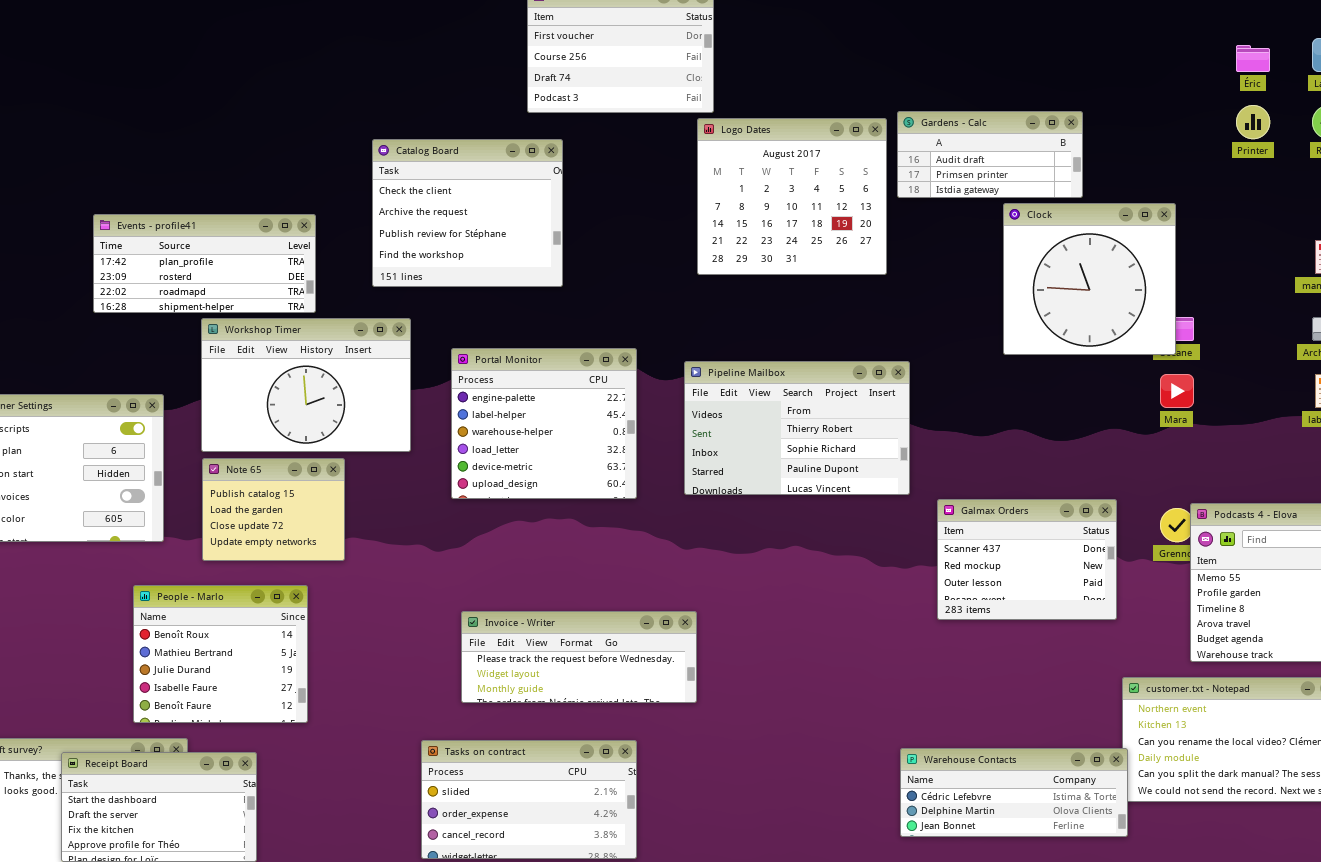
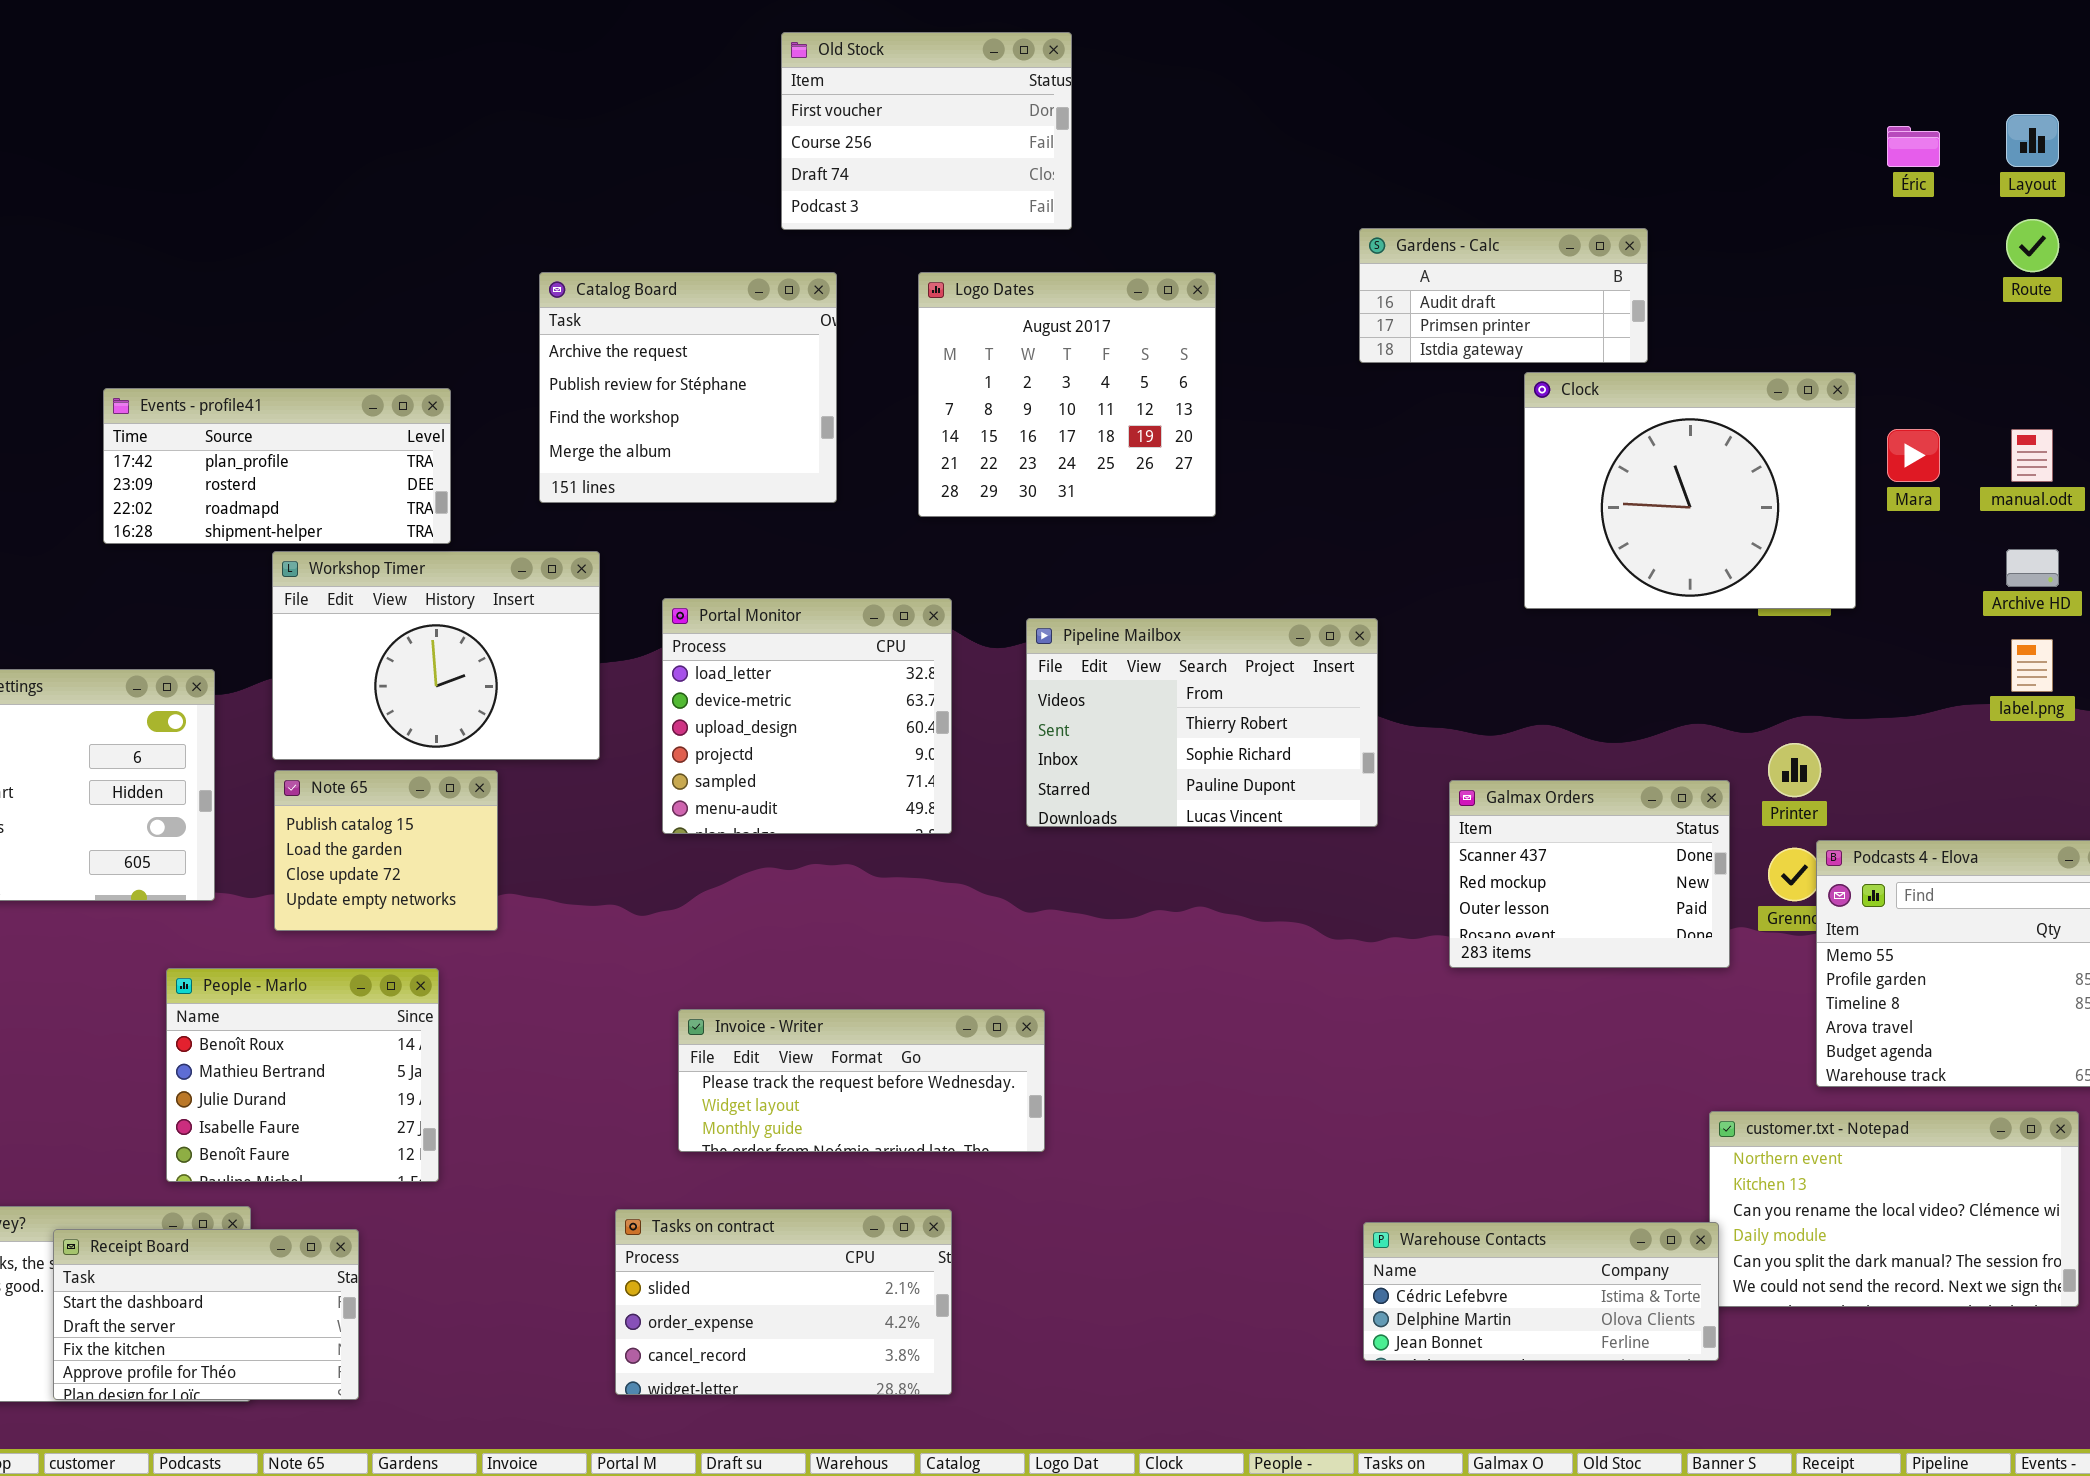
Printer: [1236,105,1270,139] -> [1768,743,1821,797], moved
Logo Dates: [697,118,887,275] -> [918,272,1216,517], moved
Catalog Board: [372,139,563,287] -> [539,272,837,503], scrolled down 1 row
Clock: [1003,203,1176,355] -> [1524,372,1856,609], resized
Portal Monitor: [451,348,637,499] -> [662,598,952,834], scrolled down 3 rows
Mara: [1160,374,1194,408] -> [1887,429,1940,482], moved
Galmax Orders: [937,499,1117,620] -> [1449,780,1730,968], moved

